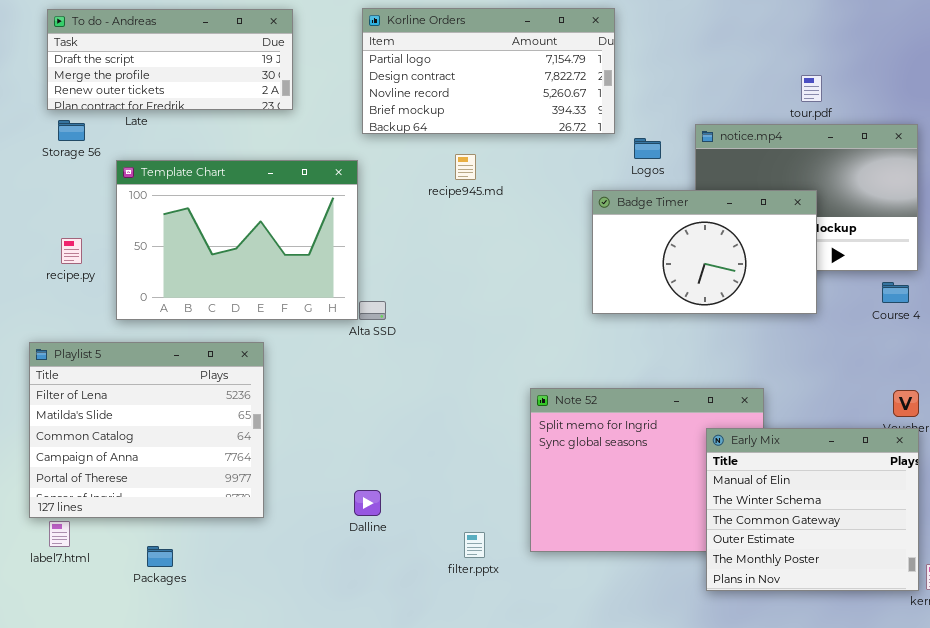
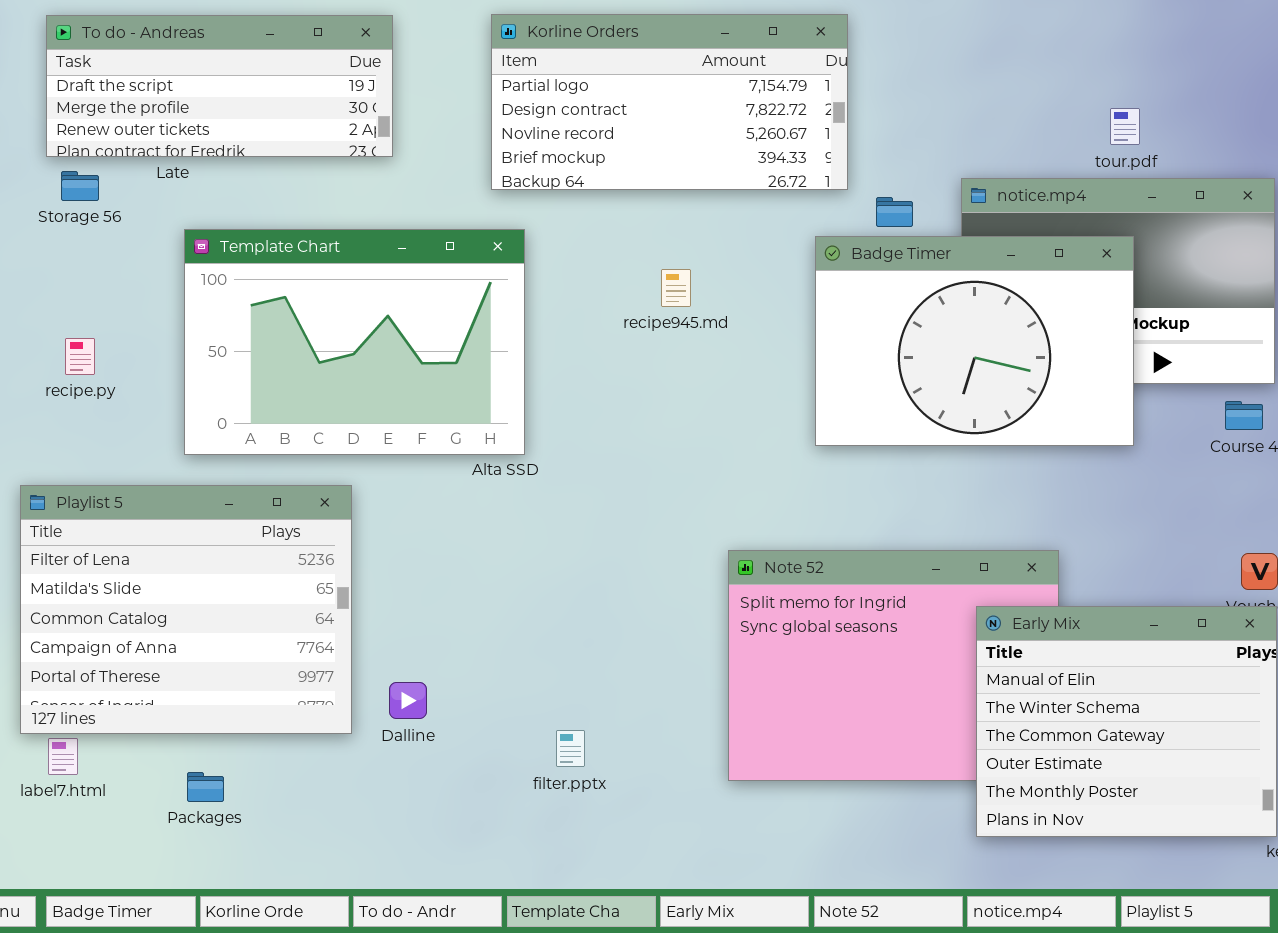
recipe945.md: [455,154,476,180] -> [661,269,691,307], moved
Template Chart: [116,160,358,320] -> [184,229,525,455], moved
Badge Timer: [592,190,817,314] -> [815,236,1134,446], resized
Dalline: [354,490,381,516] -> [389,682,427,719], moved
filter.pptx: [464,532,485,558] -> [556,730,585,767], moved

